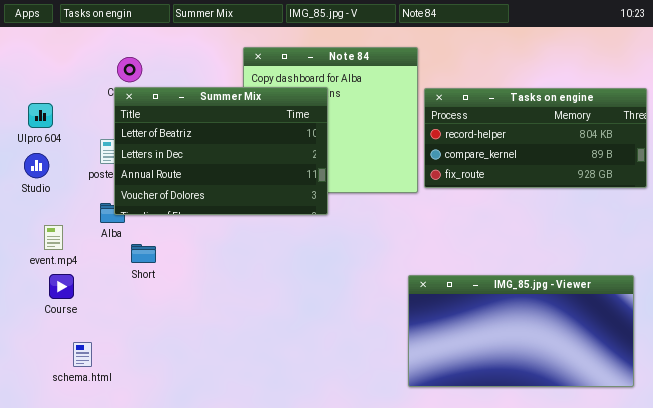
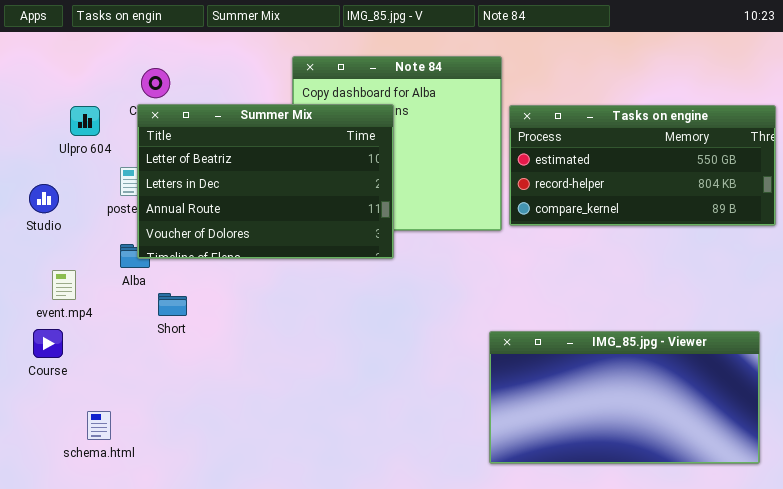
Tasks on engine: [424,88,647,188] -> [509,105,776,226], scrolled up 1 row
Ulpro 604: [28,103,53,128] -> [70,106,100,136], moved
Course: [49,274,74,299] -> [33,329,63,358], moved

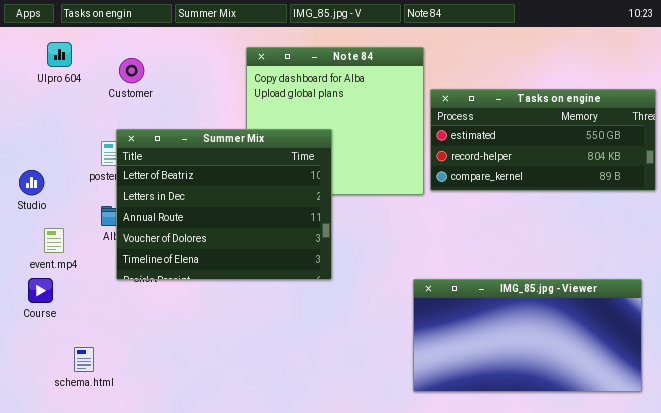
Summer Mix: [137,104,394,259] -> [116,129,332,280], moved, resized
Ulpro 604: [70,106,100,136] -> [47,42,72,67], moved
Studio: [29,184,59,213] -> [19,170,44,195], moved

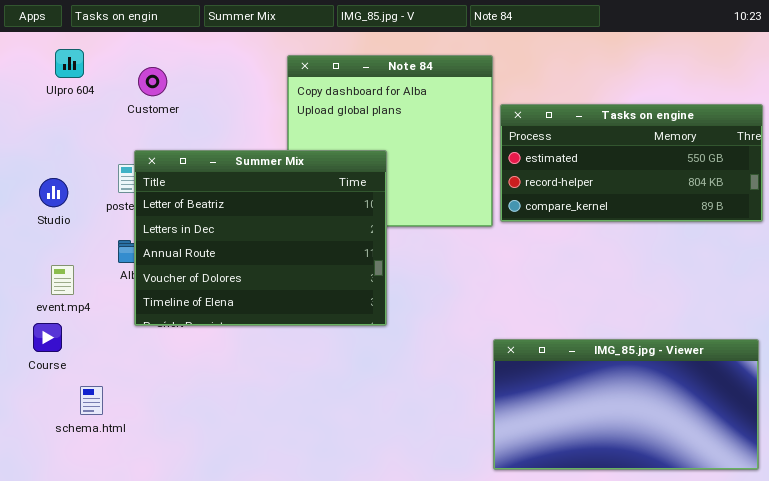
Studio: [19,170,44,195] -> [39,178,68,207], moved
IMG_85.jpg - Viewer: [413,279,642,392] -> [493,339,759,470], moved
schema.html: [74,347,94,372] -> [80,386,103,415], moved

